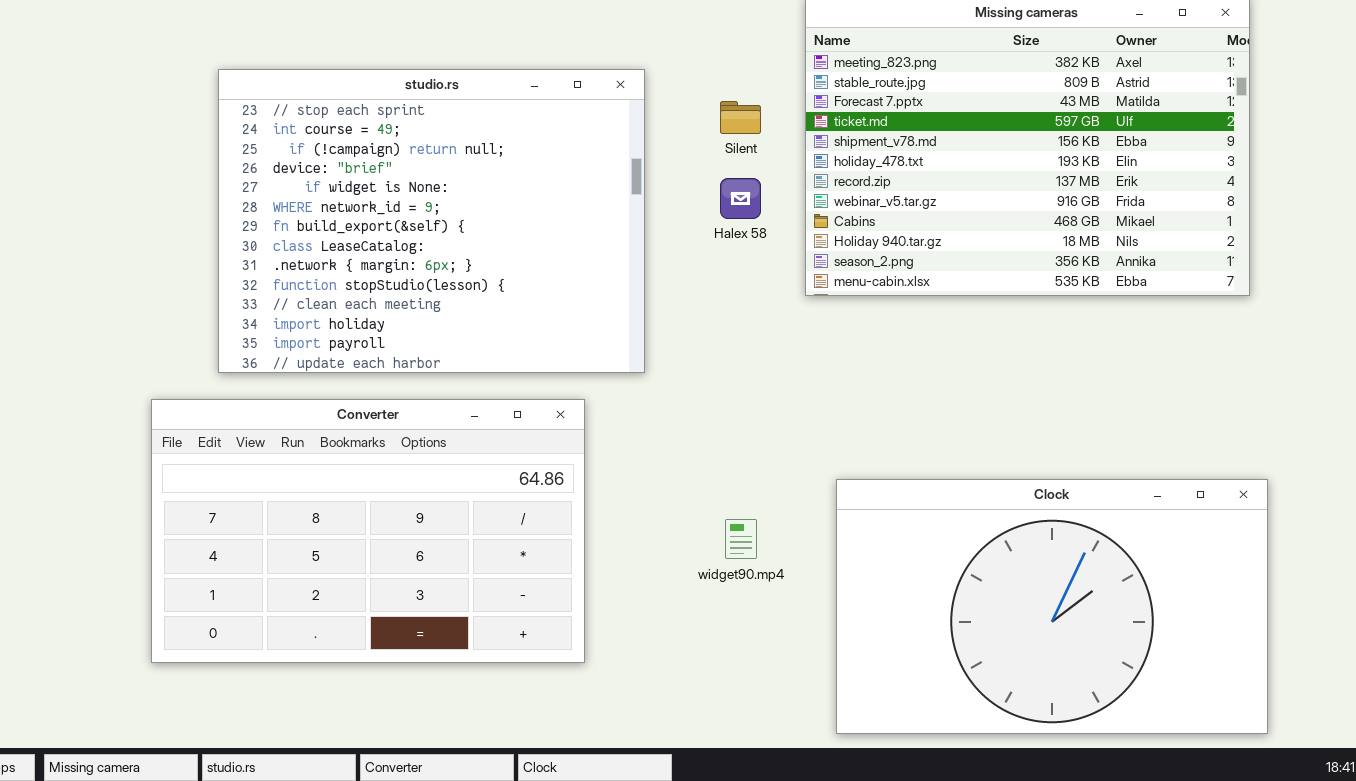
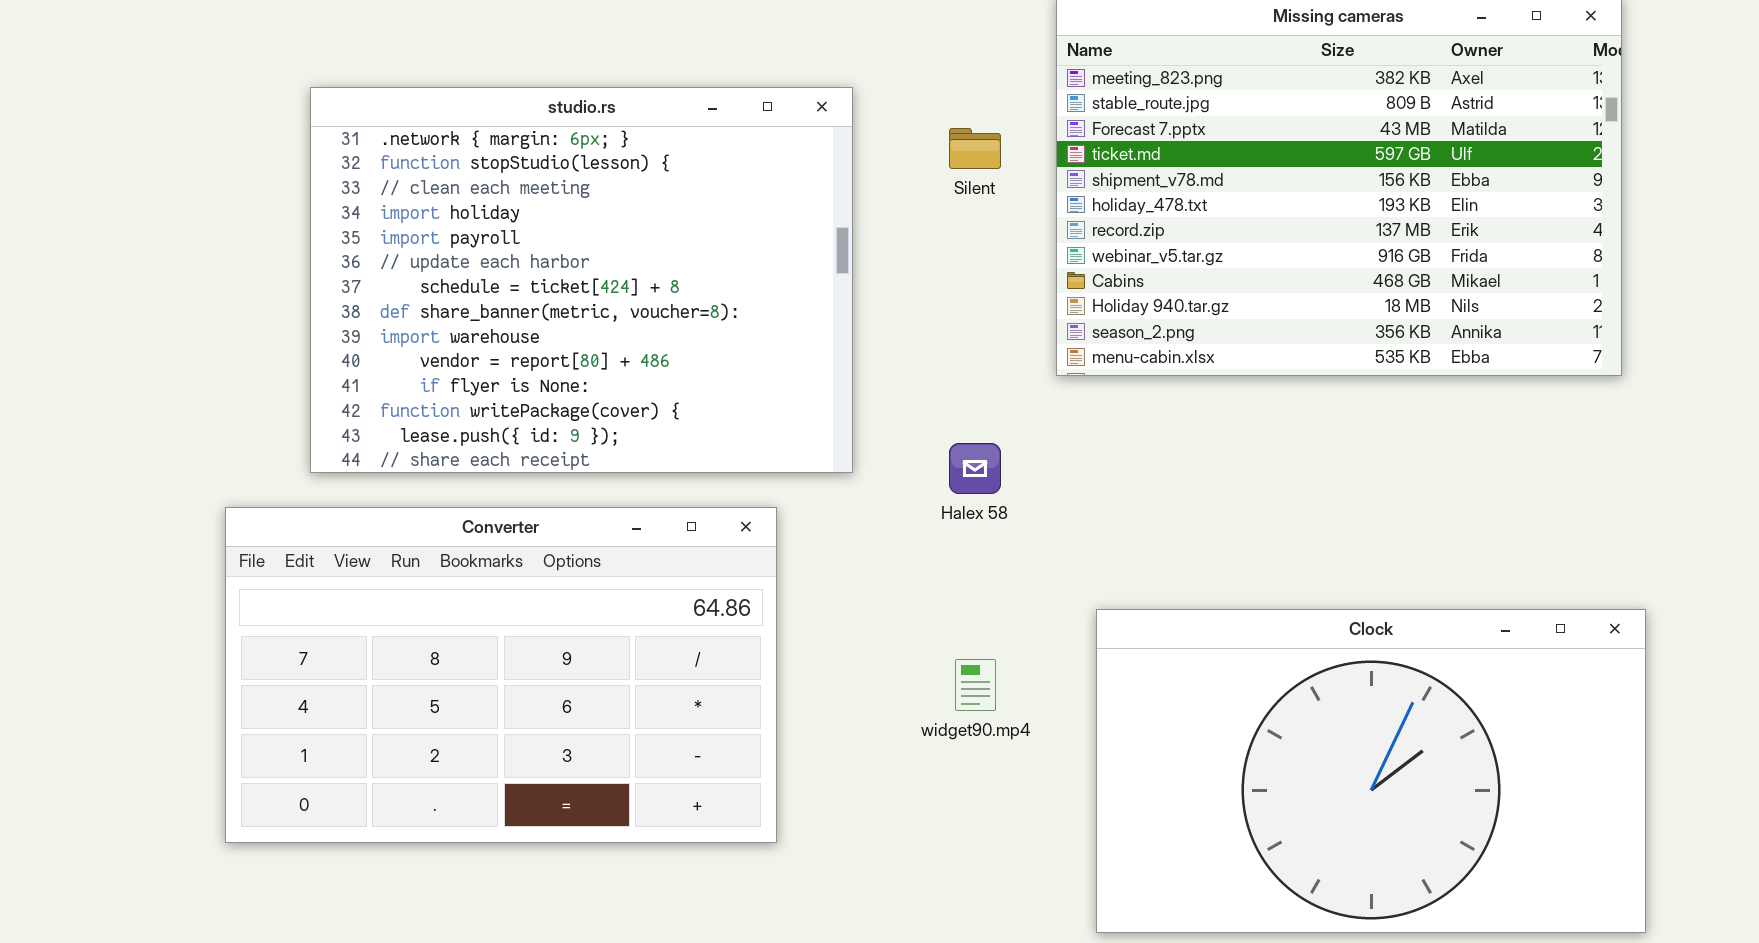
studio.rs: [218,69,645,373] -> [310,87,853,473], scrolled down 8 rows
Halex 58: [720,178,761,219] -> [949,443,1001,494], moved

